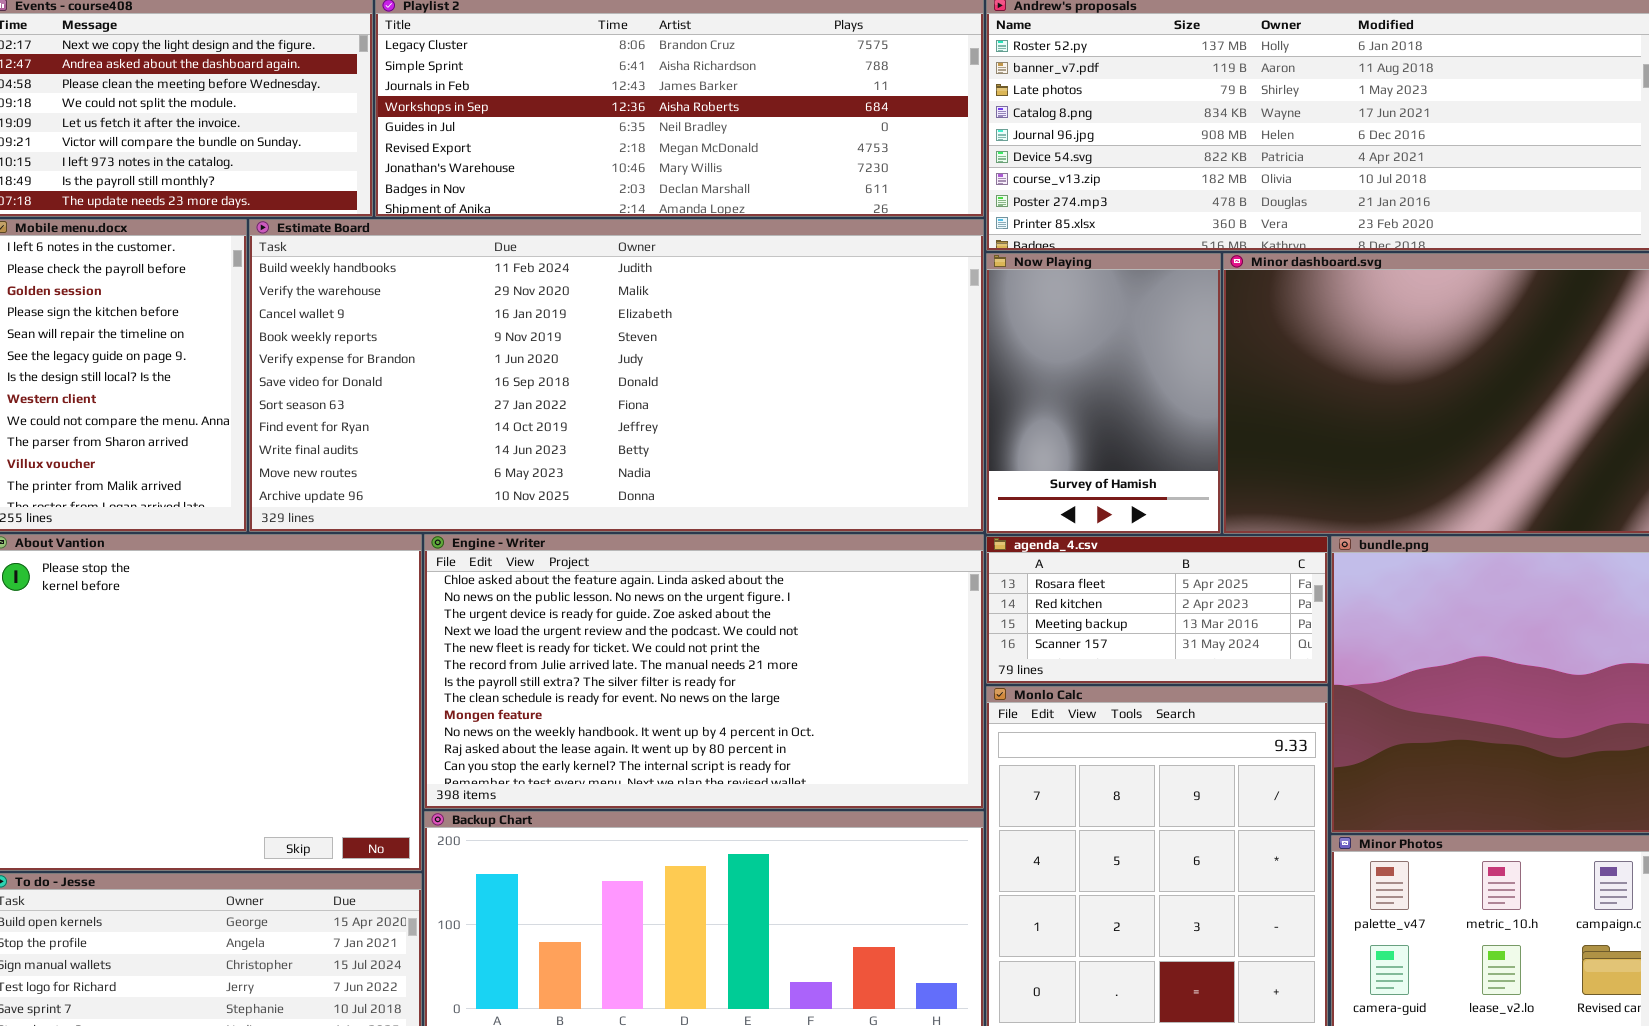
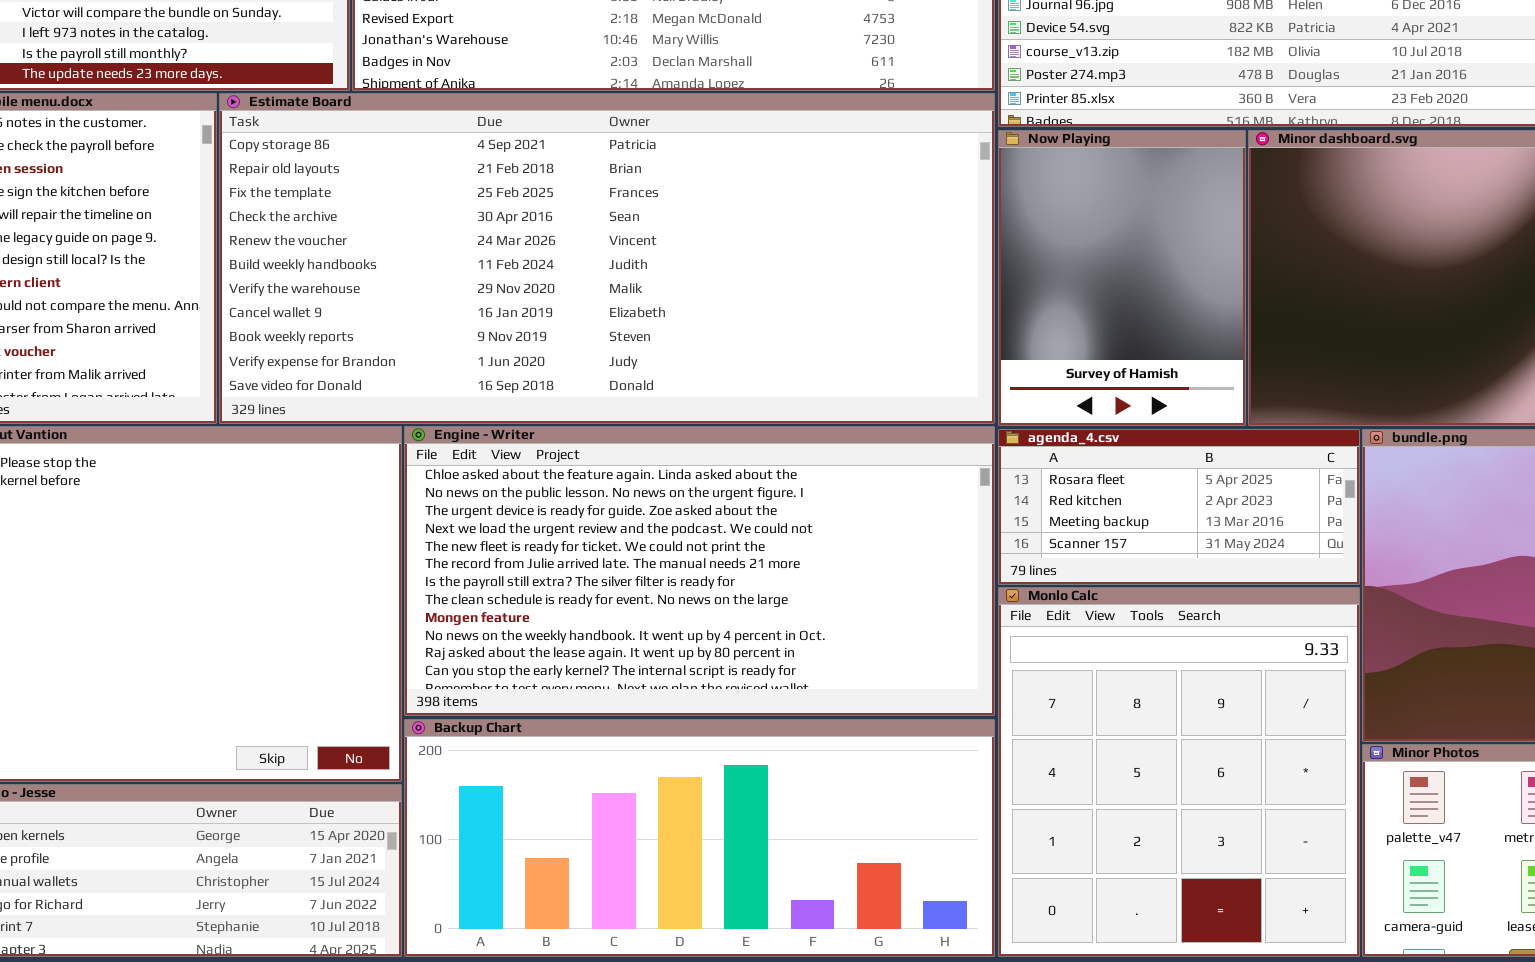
Estimate Board: [249,219,984,532] -> [219,93,995,424], scrolled up 5 rows

